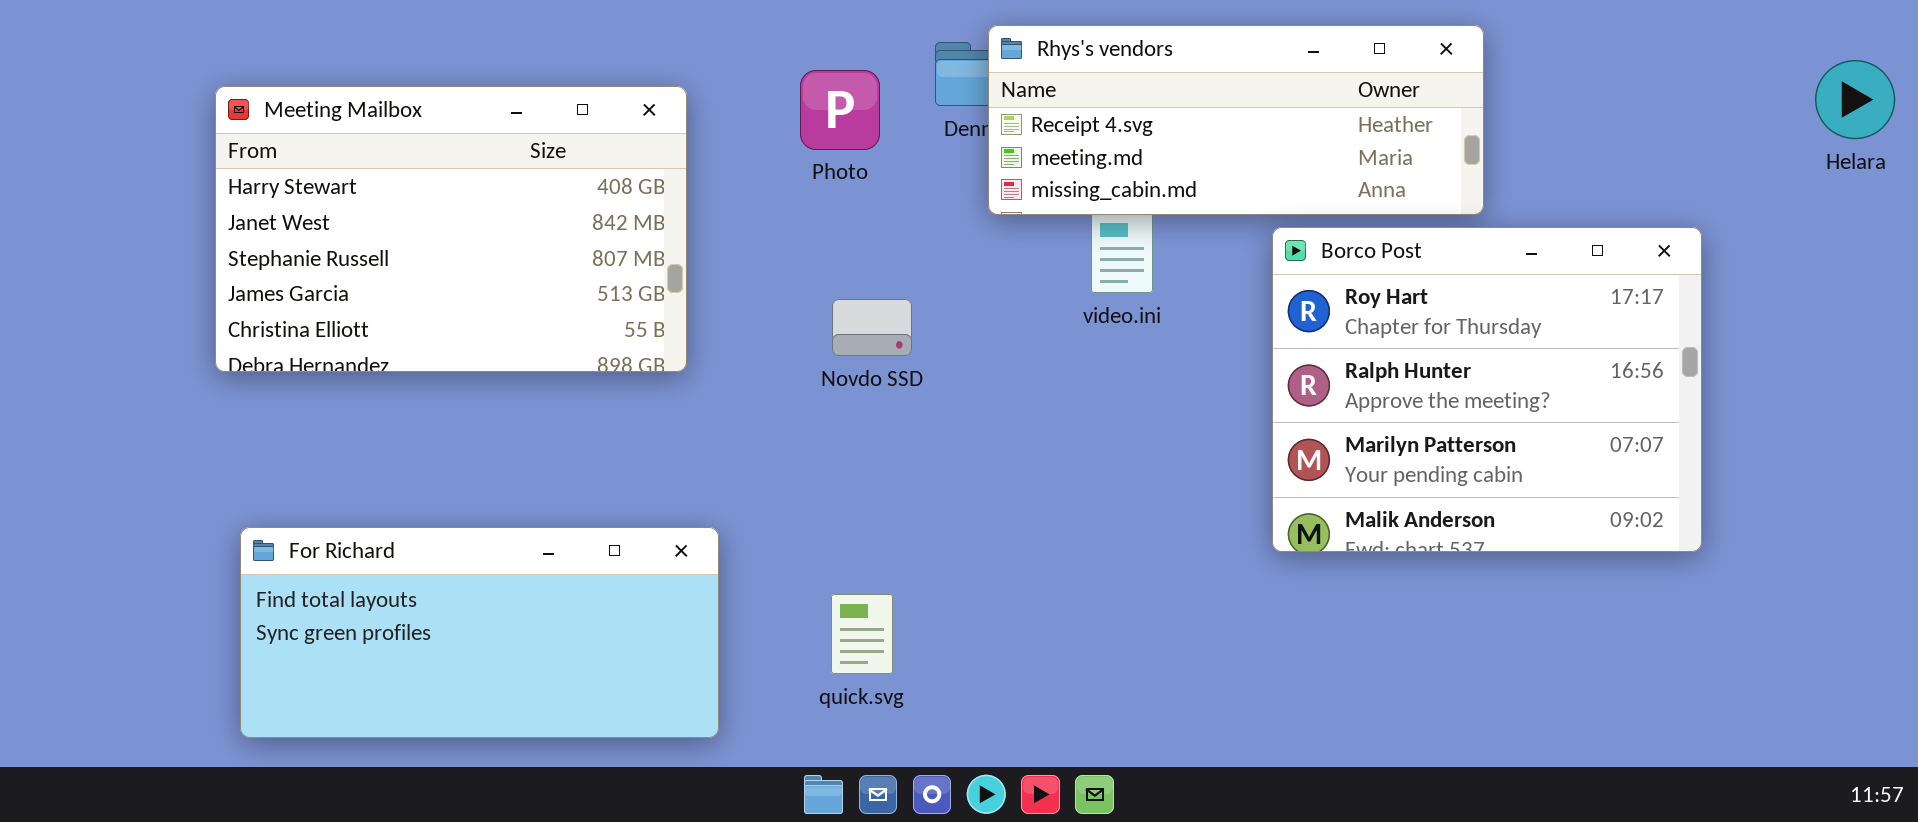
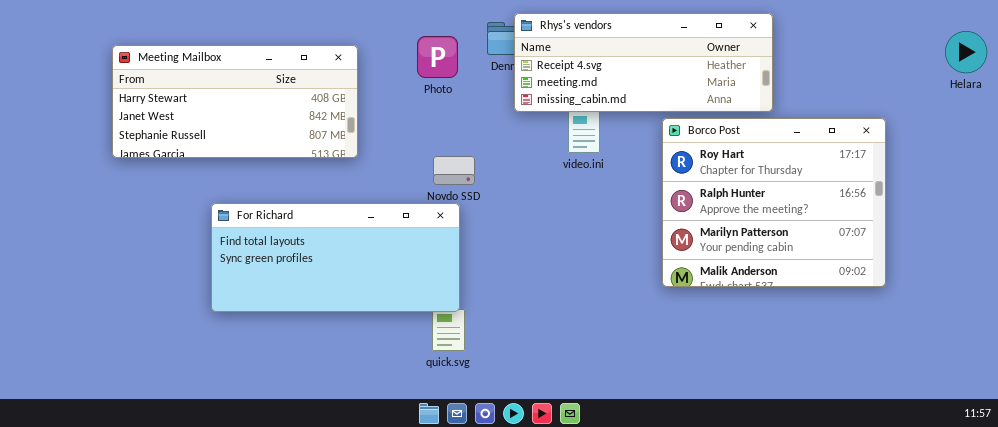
Meeting Mailbox: [215,86,687,372] -> [112,45,358,158], resized
For Richard: [240,527,719,738] -> [211,203,460,312], moved

